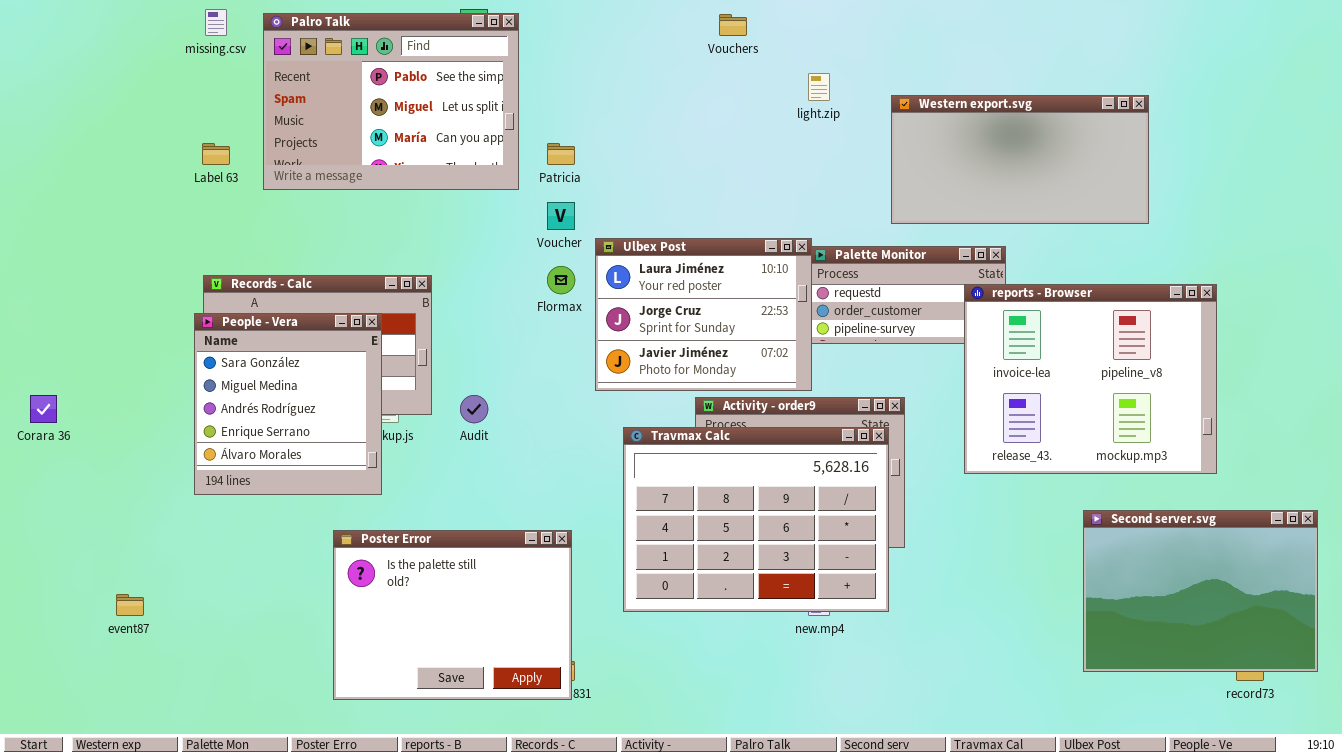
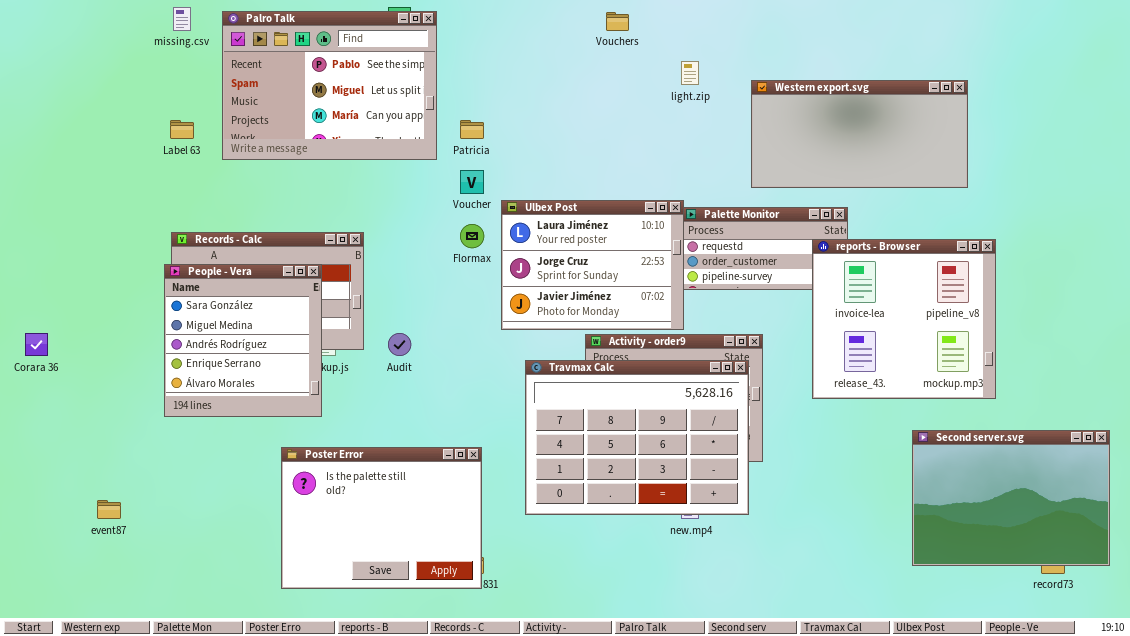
reports - Browser: [964,284,1217,474] -> [812,239,996,399], resized

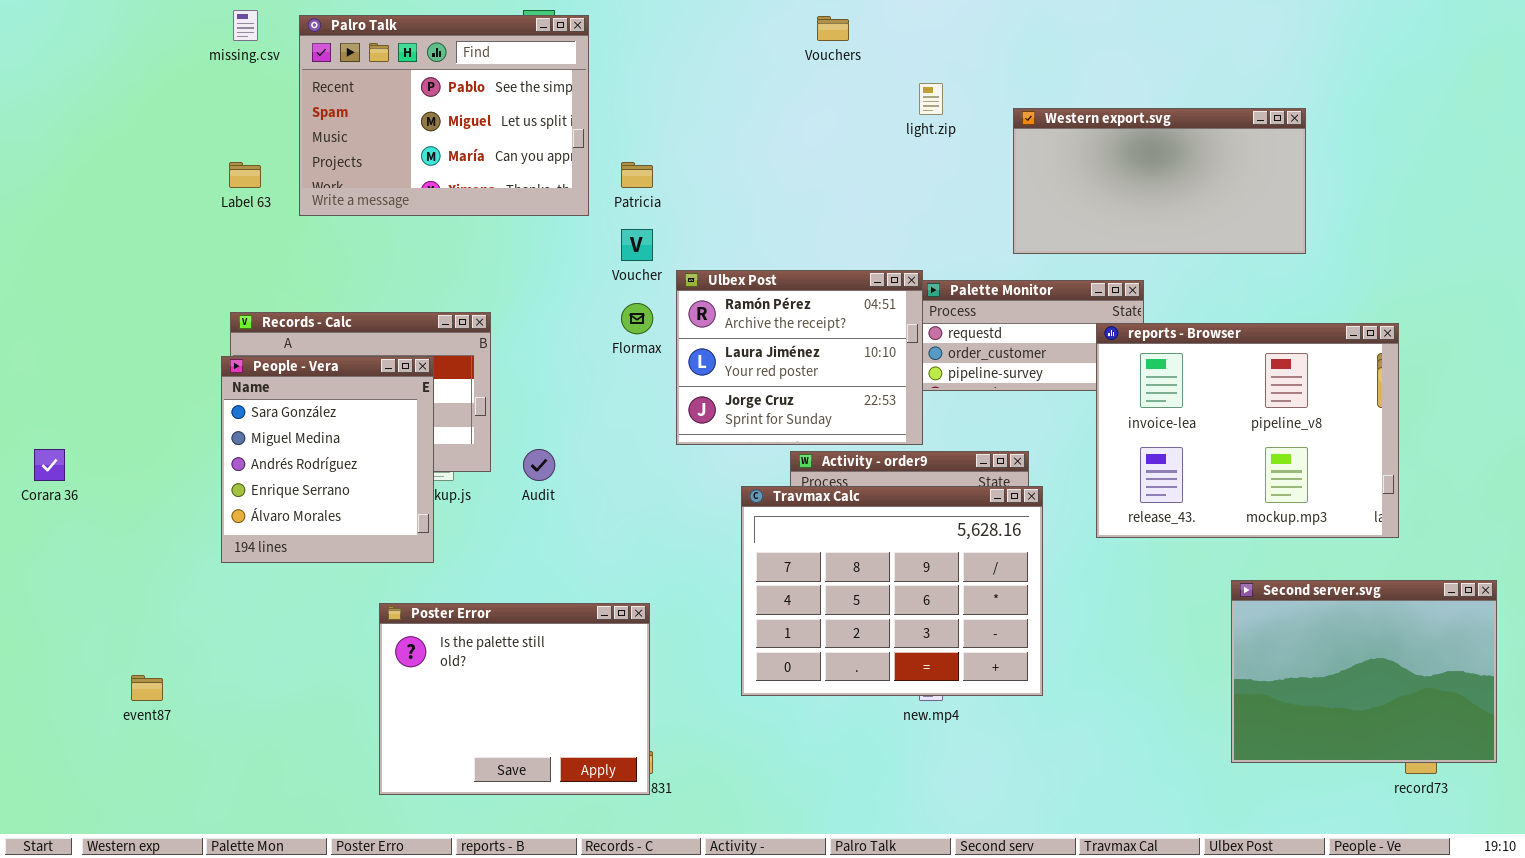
Ulbex Post: [501,200,684,330] -> [676,270,923,445], scrolled up 1 row
reports - Browser: [812,239,996,399] -> [1096,323,1399,538], resized
Travmax Calc: [525,360,749,515] -> [741,486,1043,696], moved

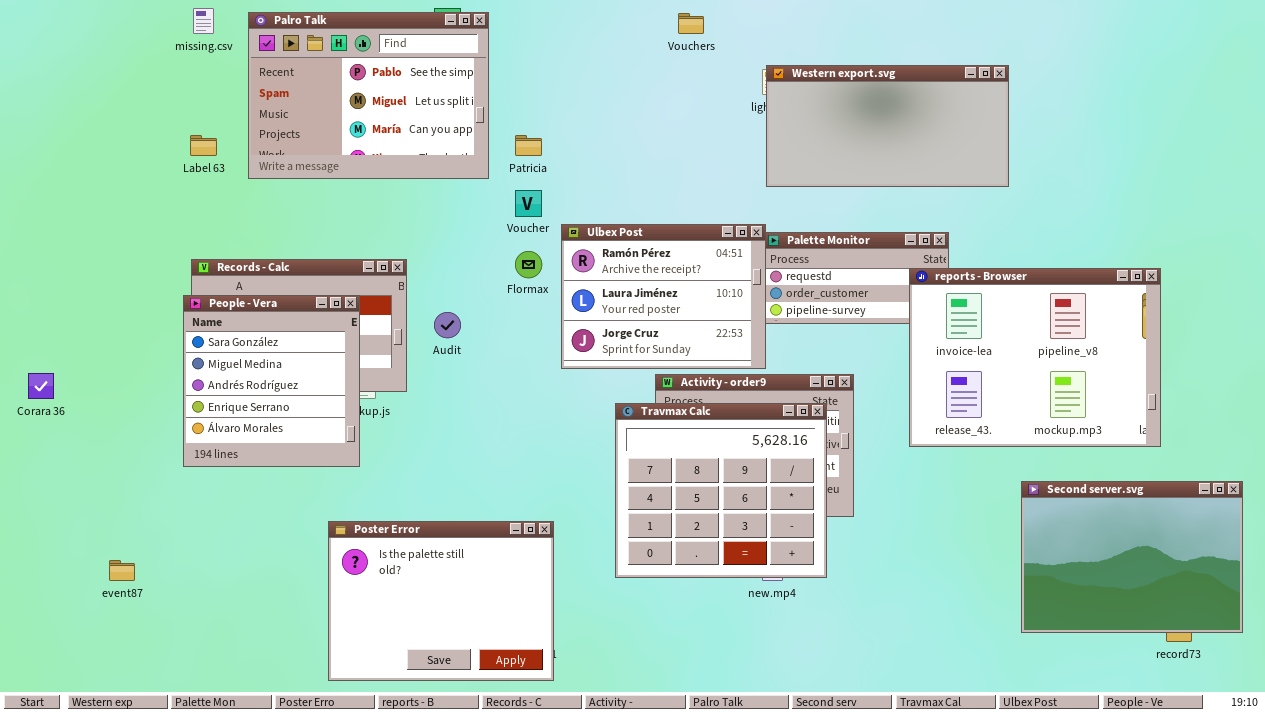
Western export.svg: [1013,108,1306,254] -> [766,65,1009,187], moved
Audit: [523,449,555,481] -> [434,312,461,338], moved
Travmax Calc: [741,486,1043,696] -> [615,403,827,578], resized
Poster Error: [379,603,650,795] -> [328,521,554,681], moved

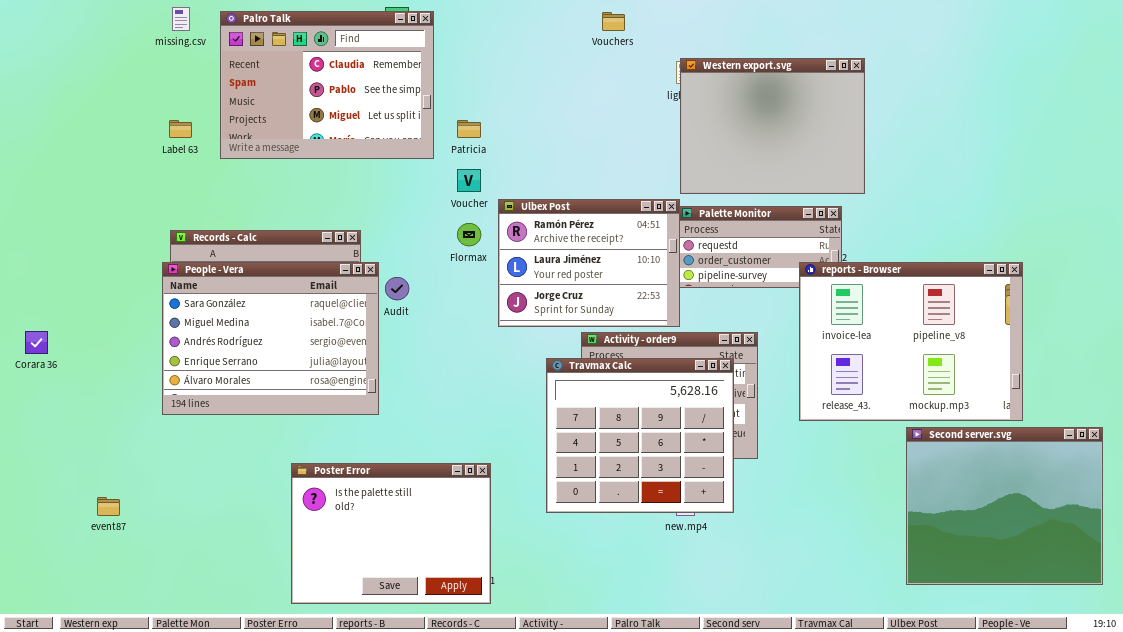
Palro Talk: [248,12,489,179] -> [220,11,434,159], scrolled up 1 row
Western export.svg: [766,65,1009,187] -> [680,58,865,194], resized
reports - Browser: [909,268,1161,447] -> [799,262,1023,421], moved
People - Vera: [183,295,360,467] -> [162,262,379,415], resized
Second server.svg: [1021,481,1243,633] -> [906,427,1103,585], resized

